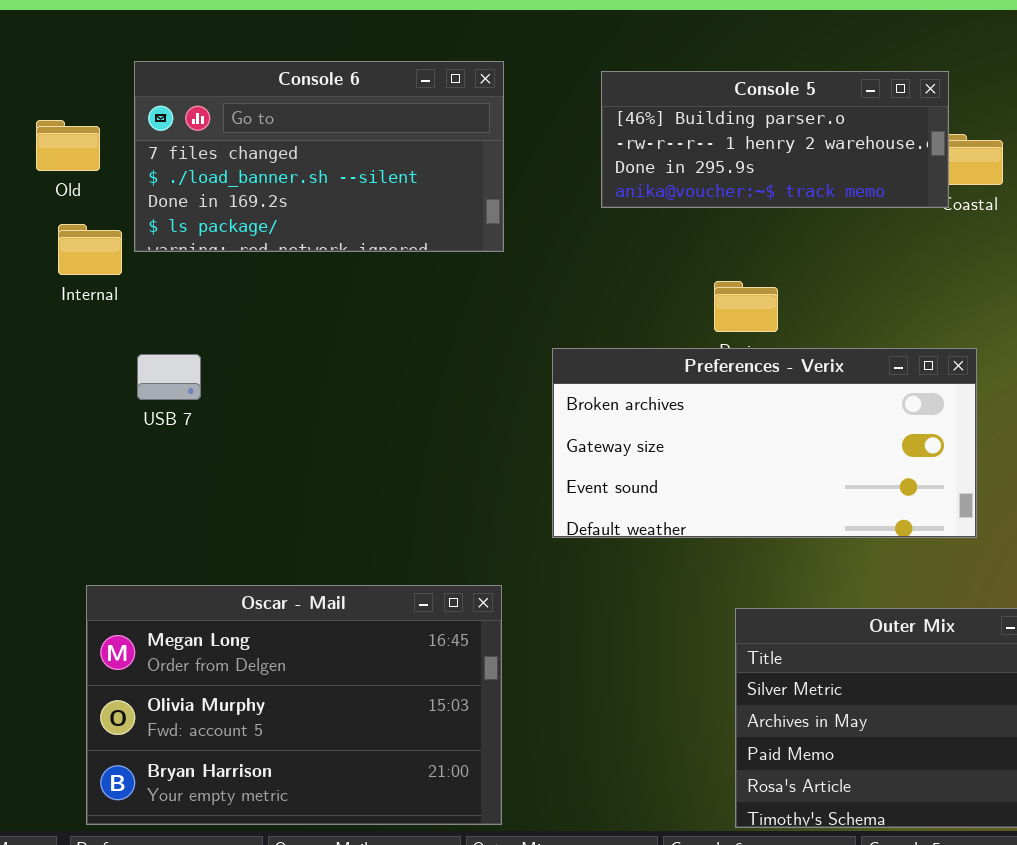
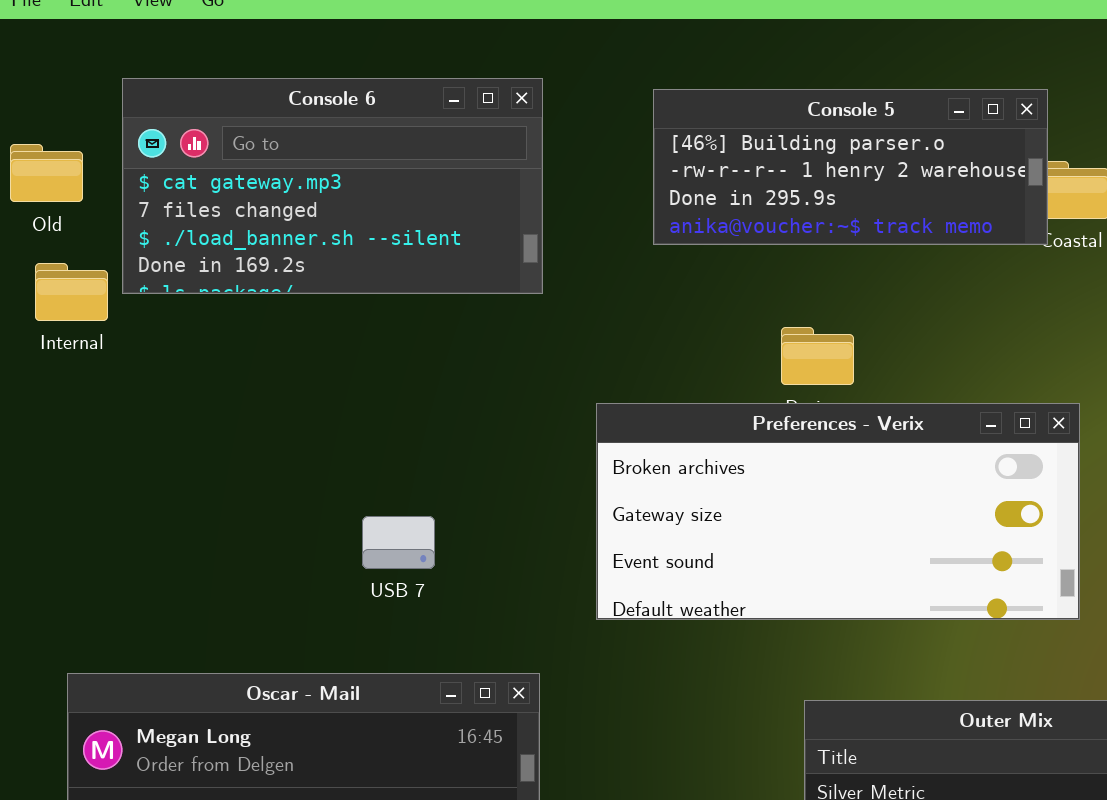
Console 6: [134,61,504,252] -> [122,78,543,294], scrolled up 1 row
USB 7: [137,354,201,400] -> [362,516,435,569], moved

